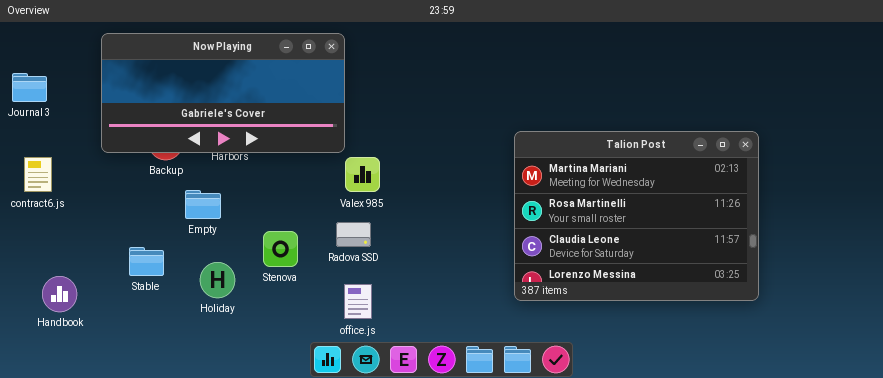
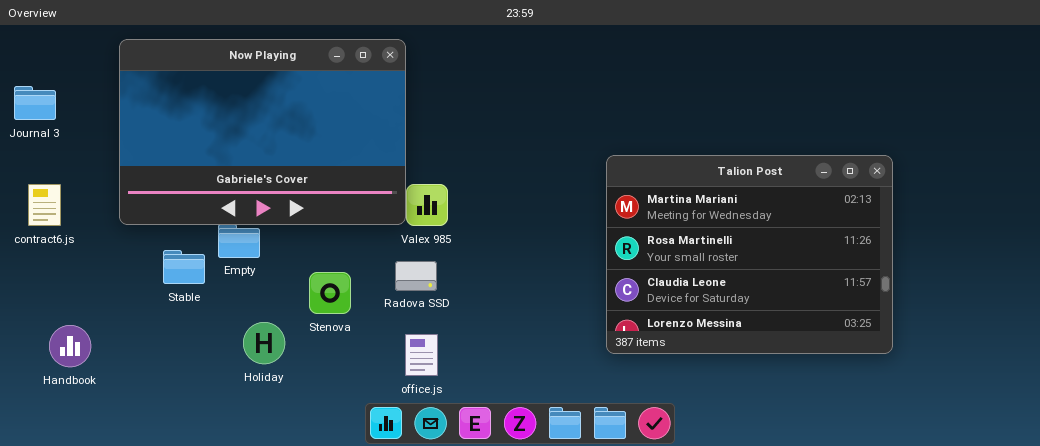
Now Playing: [101,33,345,153] -> [119,39,406,225], resized
Stable: [129,247,164,276] -> [163,250,205,284], moved
Holiday: [200,262,235,298] -> [243,322,285,364], moved

